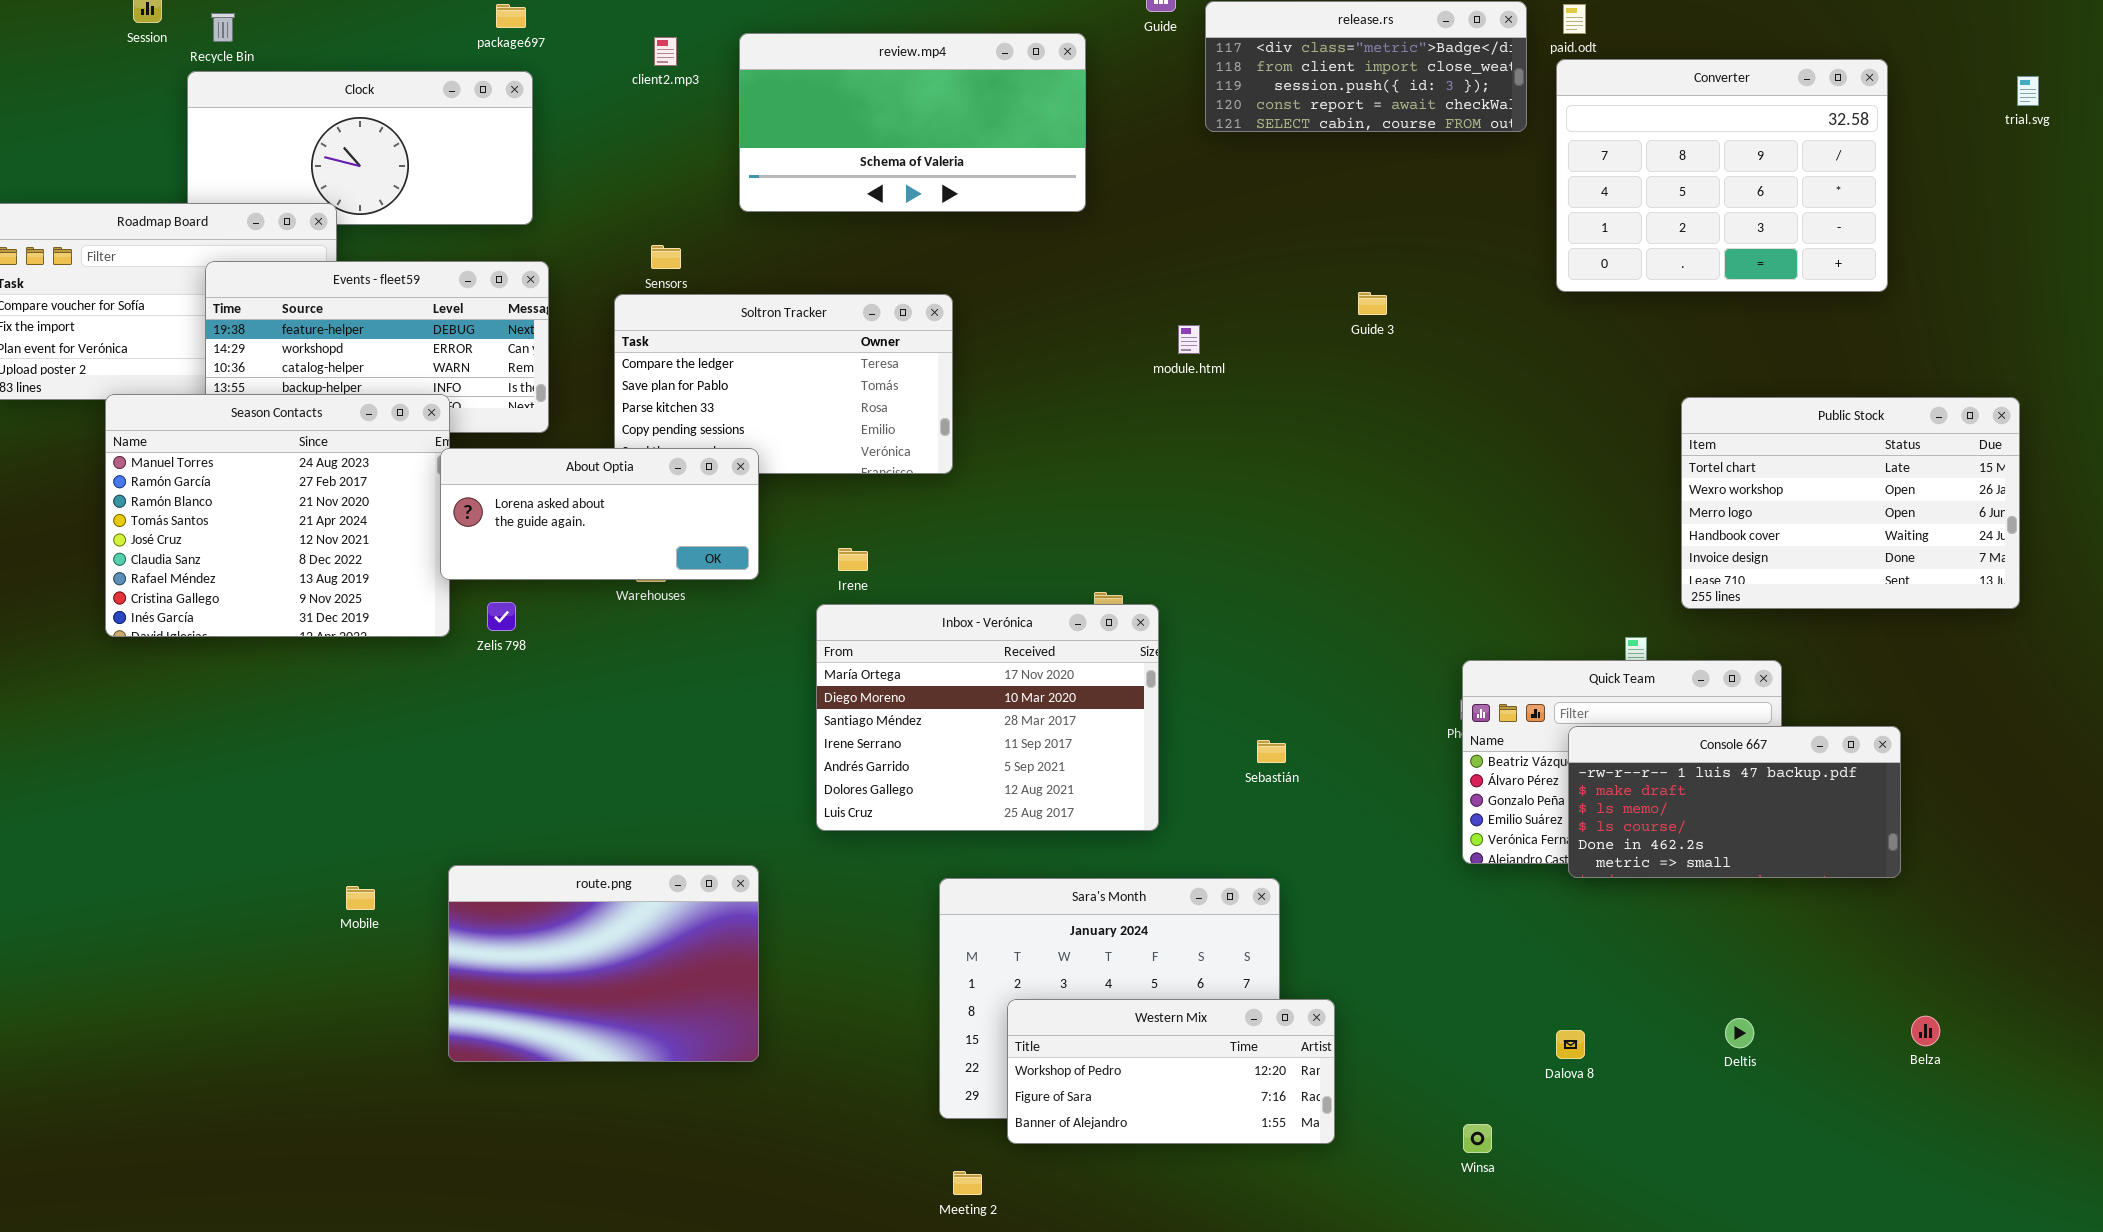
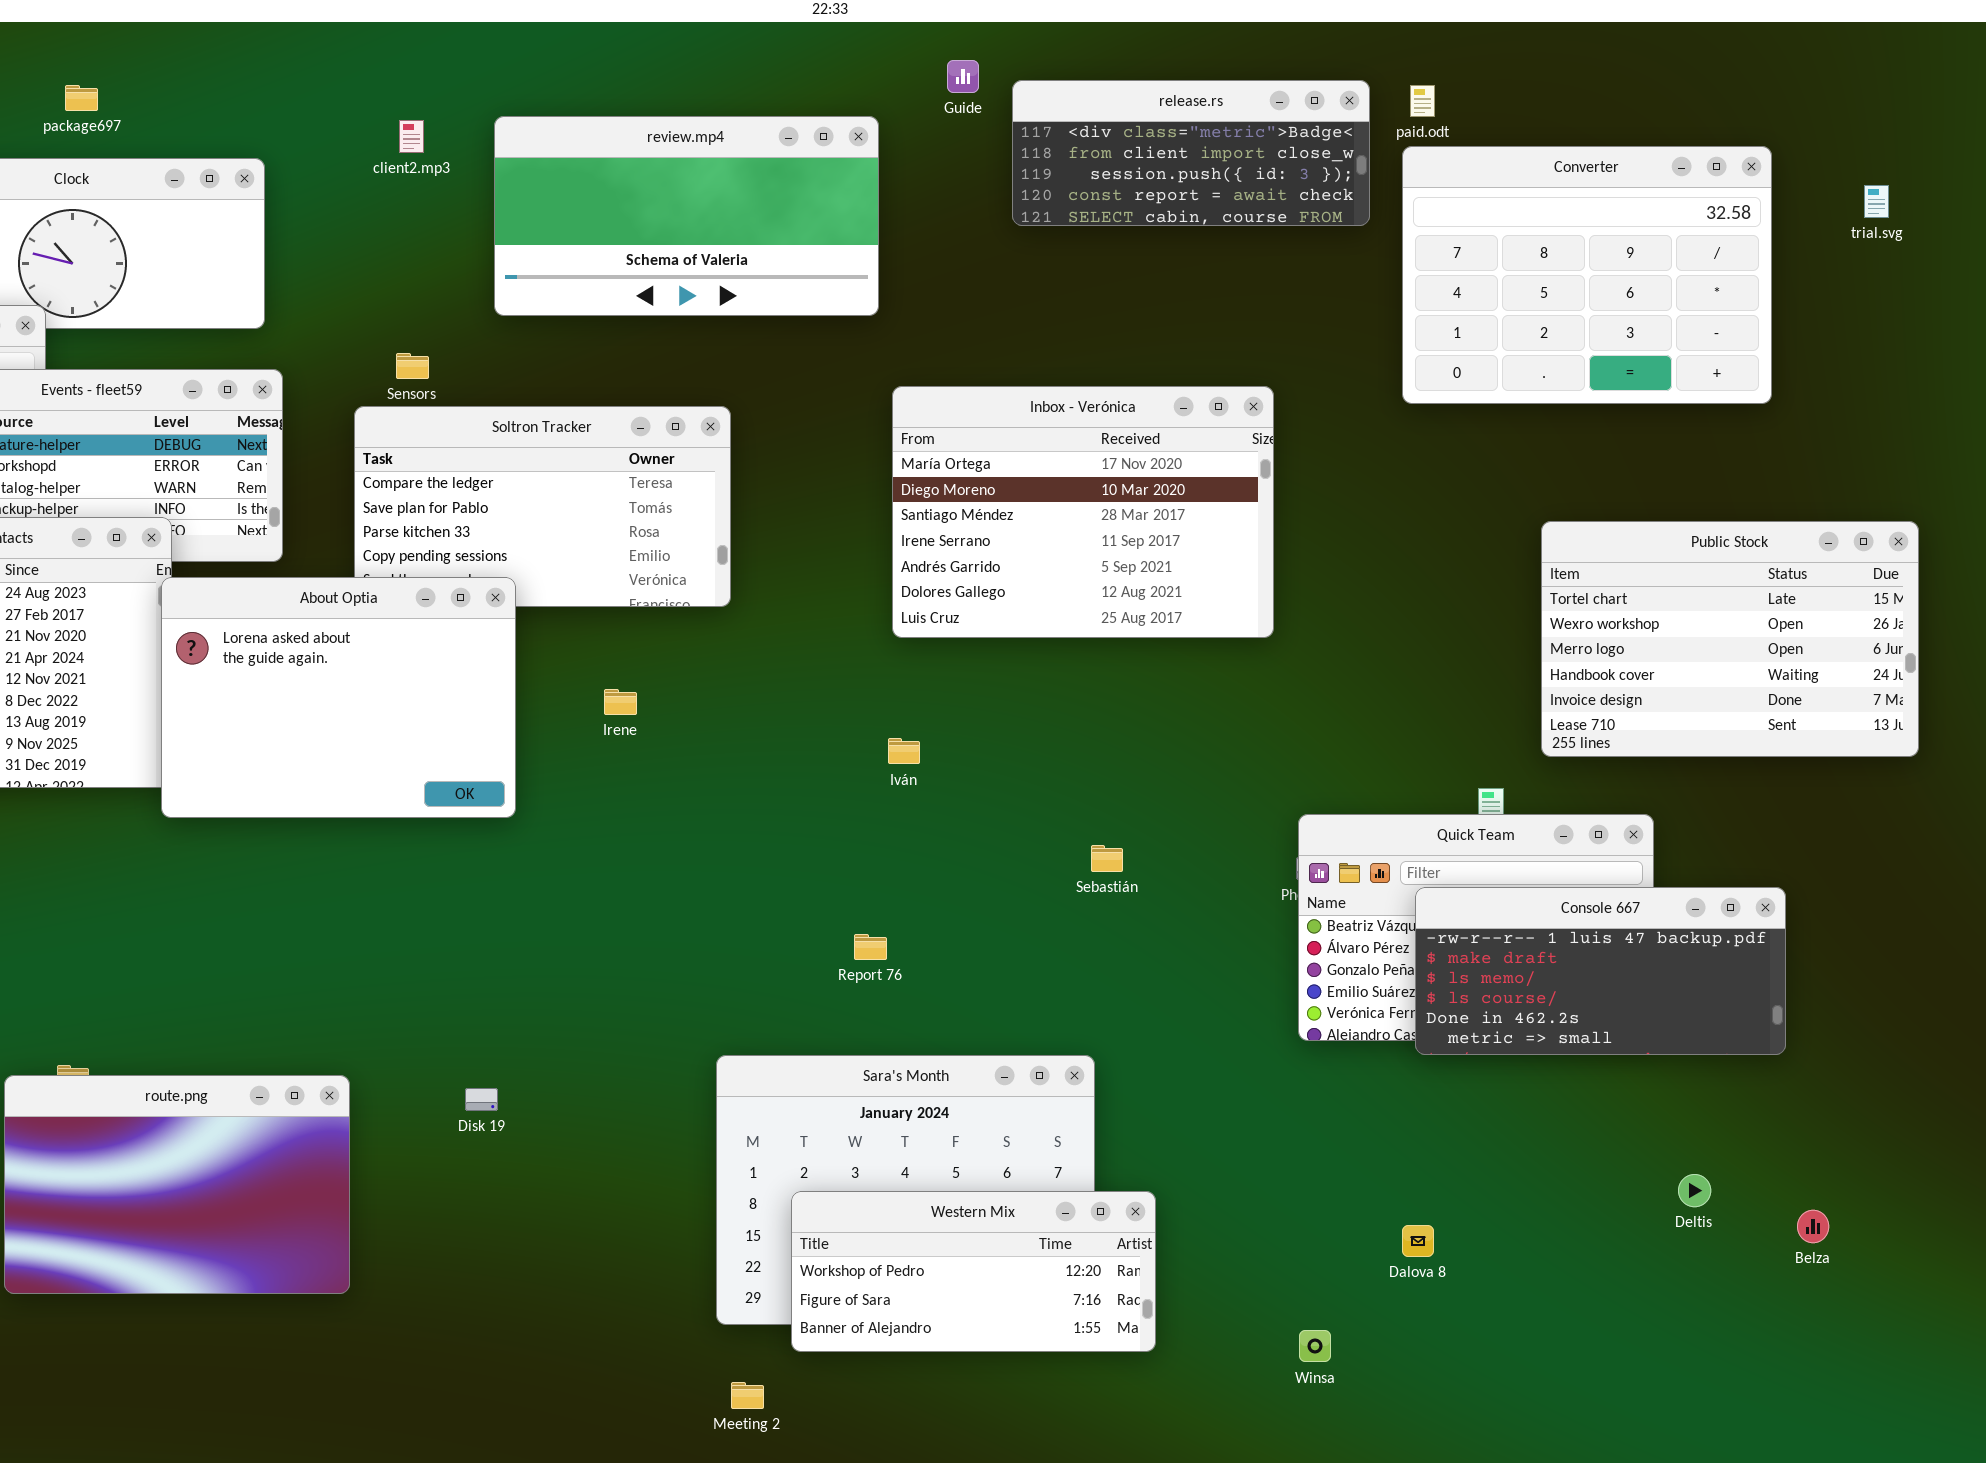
package697: [496,4,526,28] -> [65,85,98,111], moved
trial.svg: [2017,76,2039,106] -> [1864,185,1889,218], moved
About Optia: [440,448,759,580] -> [161,577,516,818], resized
Inbox - Verónica: [816,604,1159,831] -> [892,386,1274,638], moved
Sebastián: [1257,740,1286,763] -> [1091,845,1123,872], moved
route.png: [448,865,759,1062] -> [4,1075,350,1294], moved
Deltis: [1725,1018,1754,1048] -> [1678,1174,1711,1207], moved

